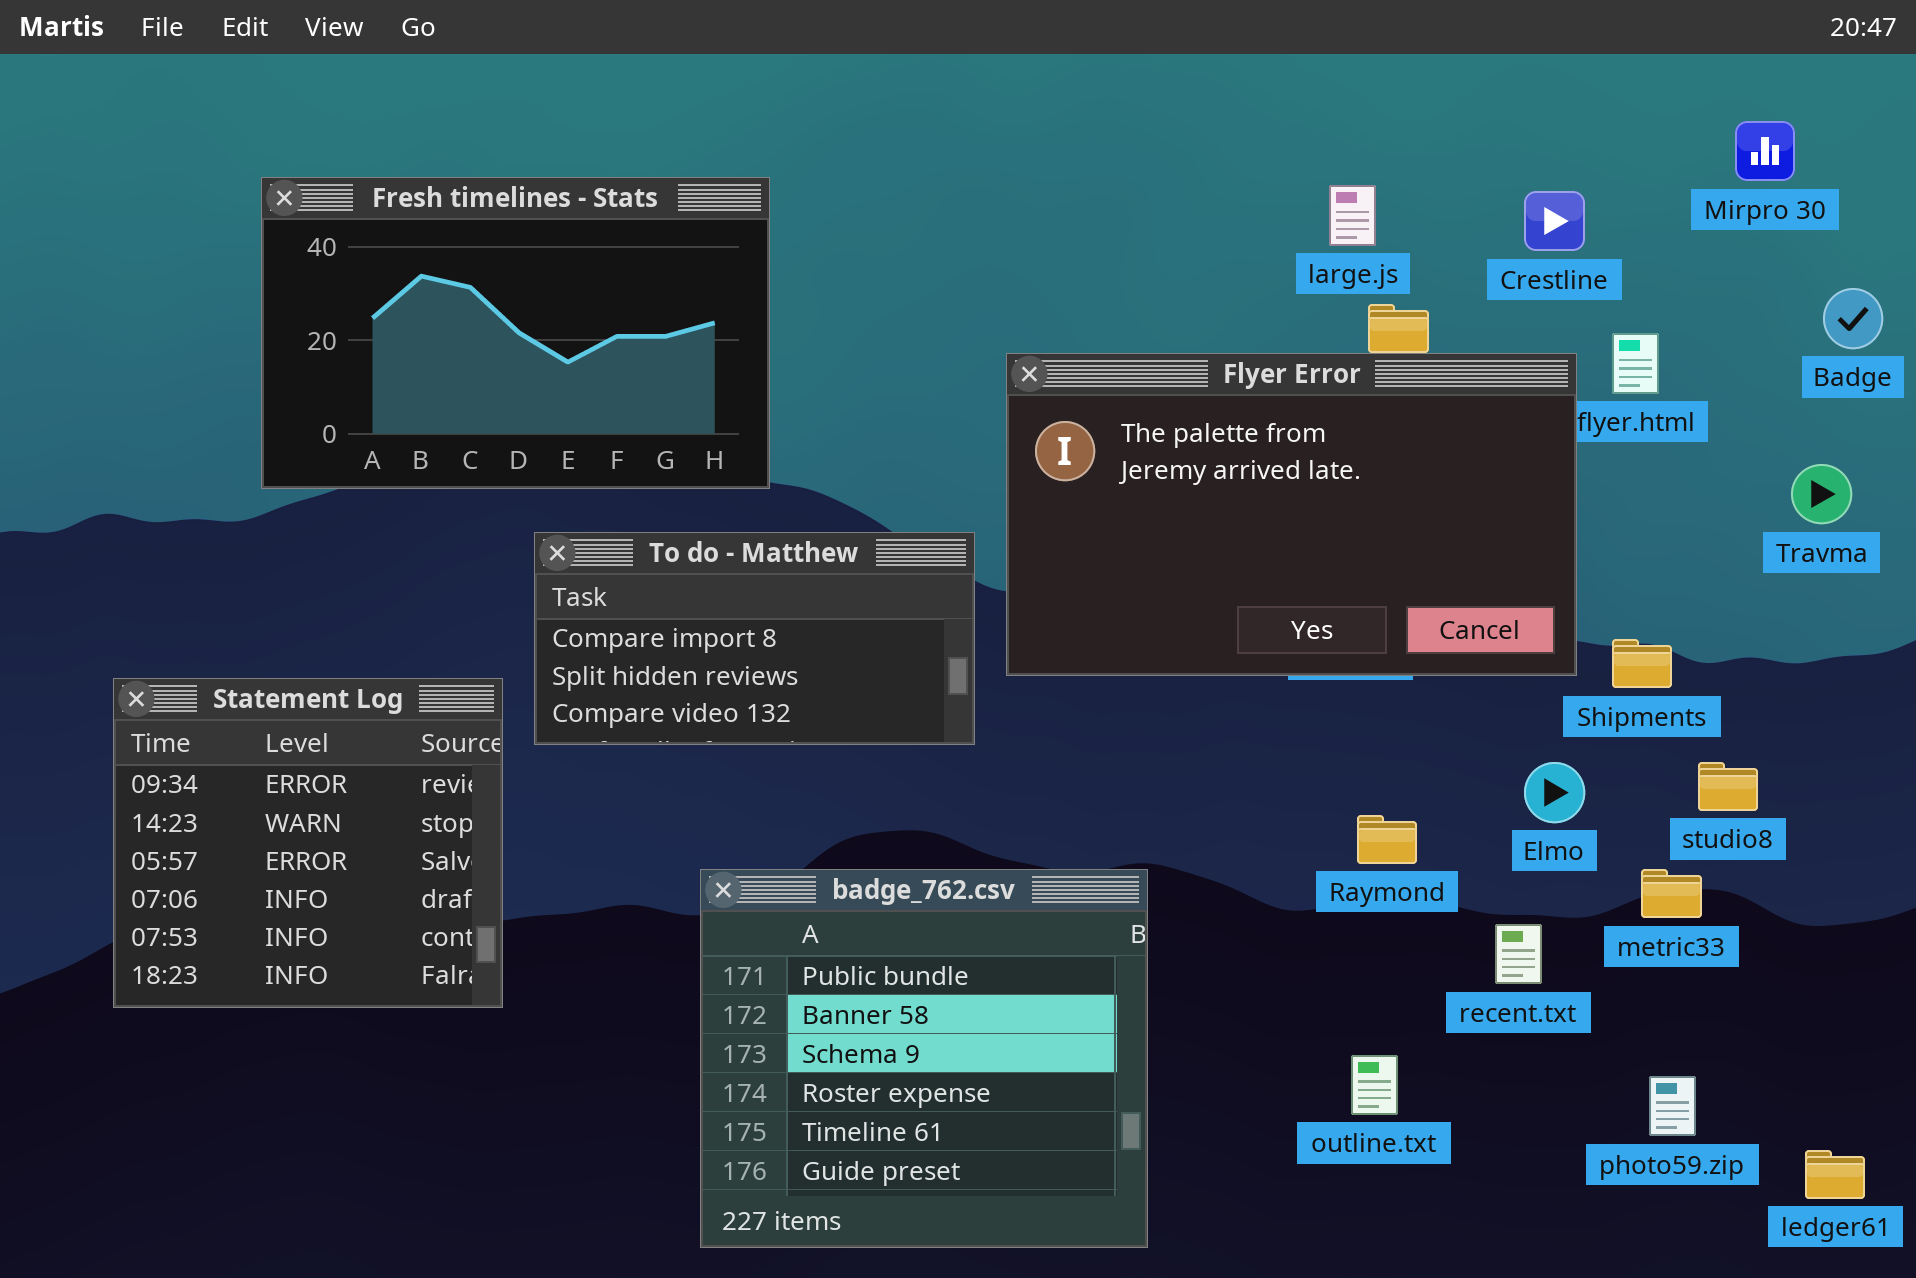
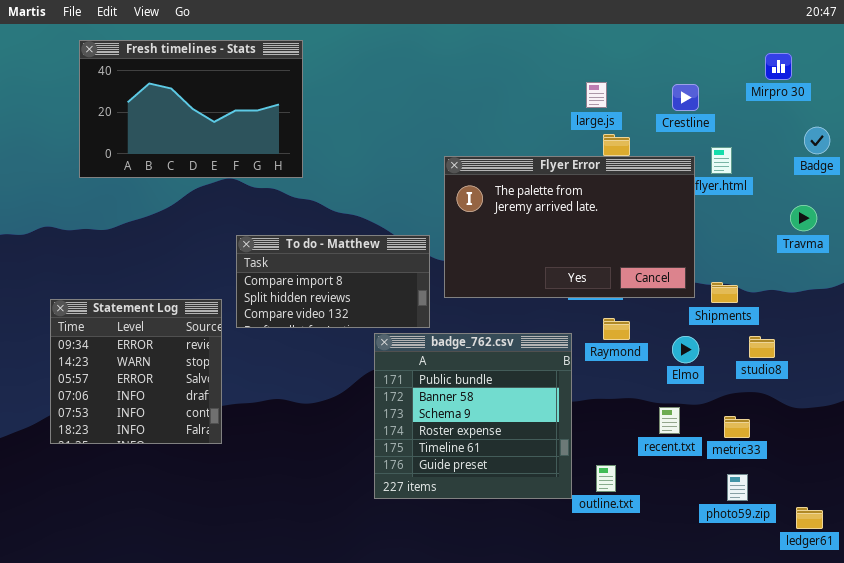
Fresh timelines - Stats: [261,177,770,489] -> [79,40,303,178], moved
Raymond: [1357,815,1417,864] -> [603,318,630,340], moved
badge_762.csv: [700,869,1148,1248] -> [374,333,572,499], moved
metric33: [1641,869,1702,918] -> [724,416,750,438], moved

